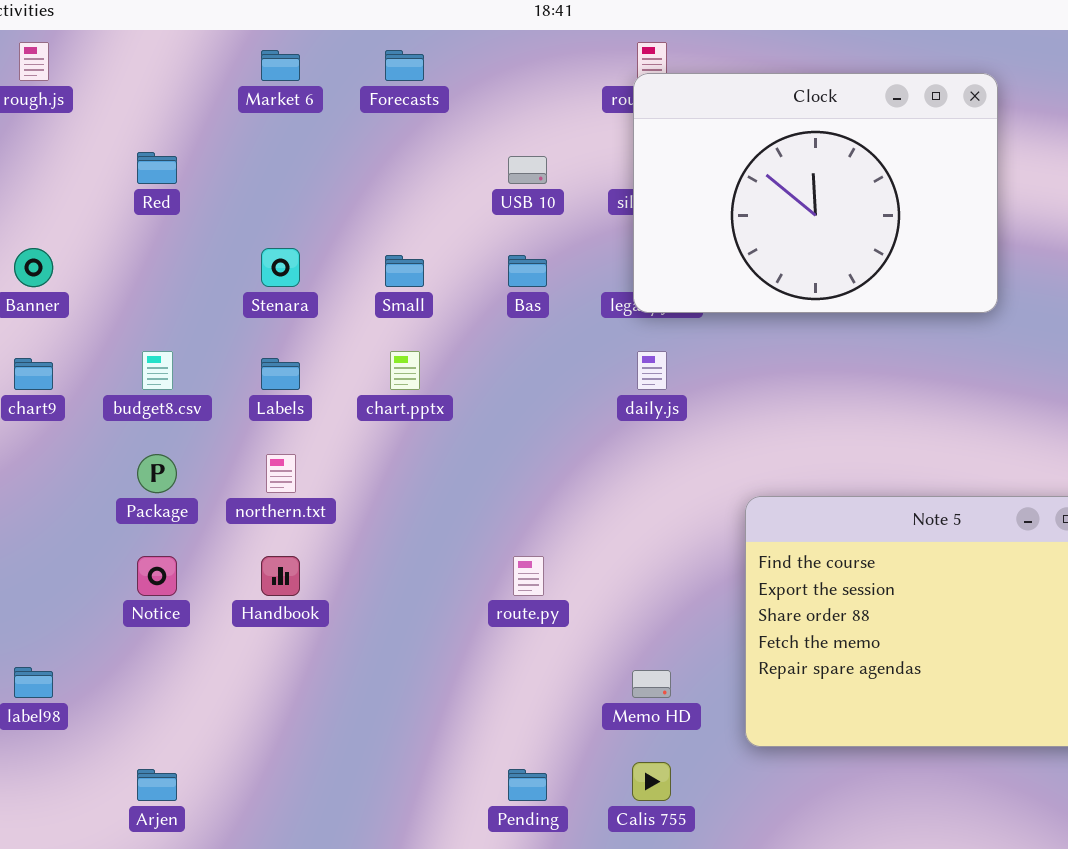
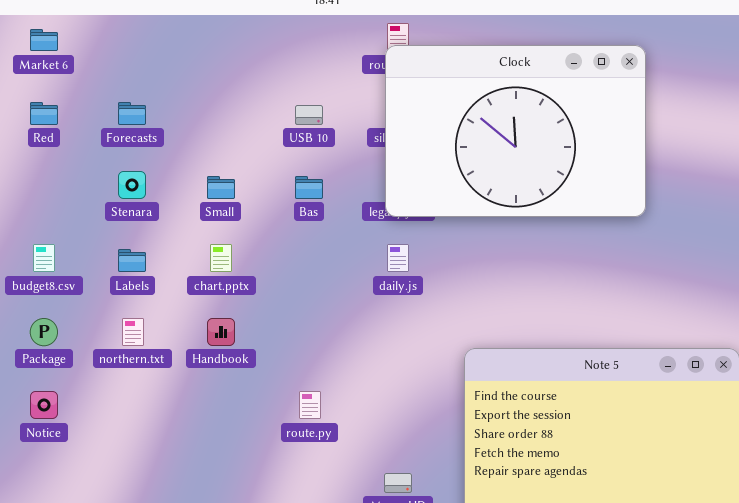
Market 6: [261,50,300,81] -> [30,29,58,51], moved
Forecasts: [385,50,424,81] -> [118,102,146,125], moved
Handbook: [261,556,300,596] -> [207,318,235,346], moved

